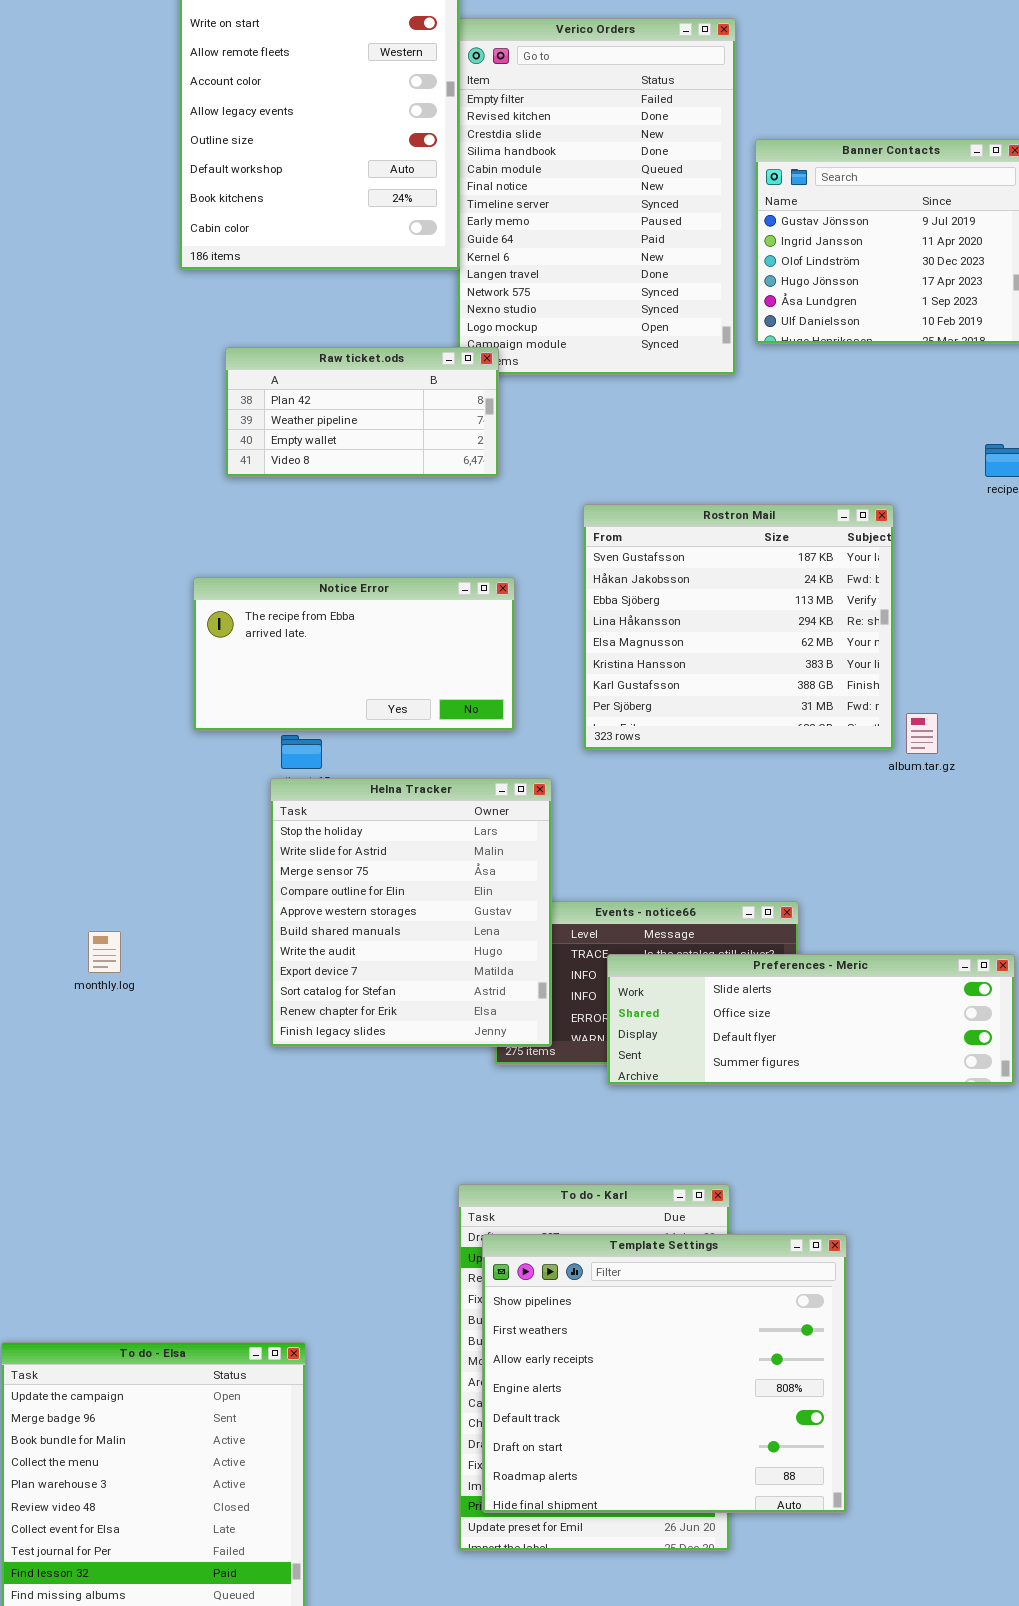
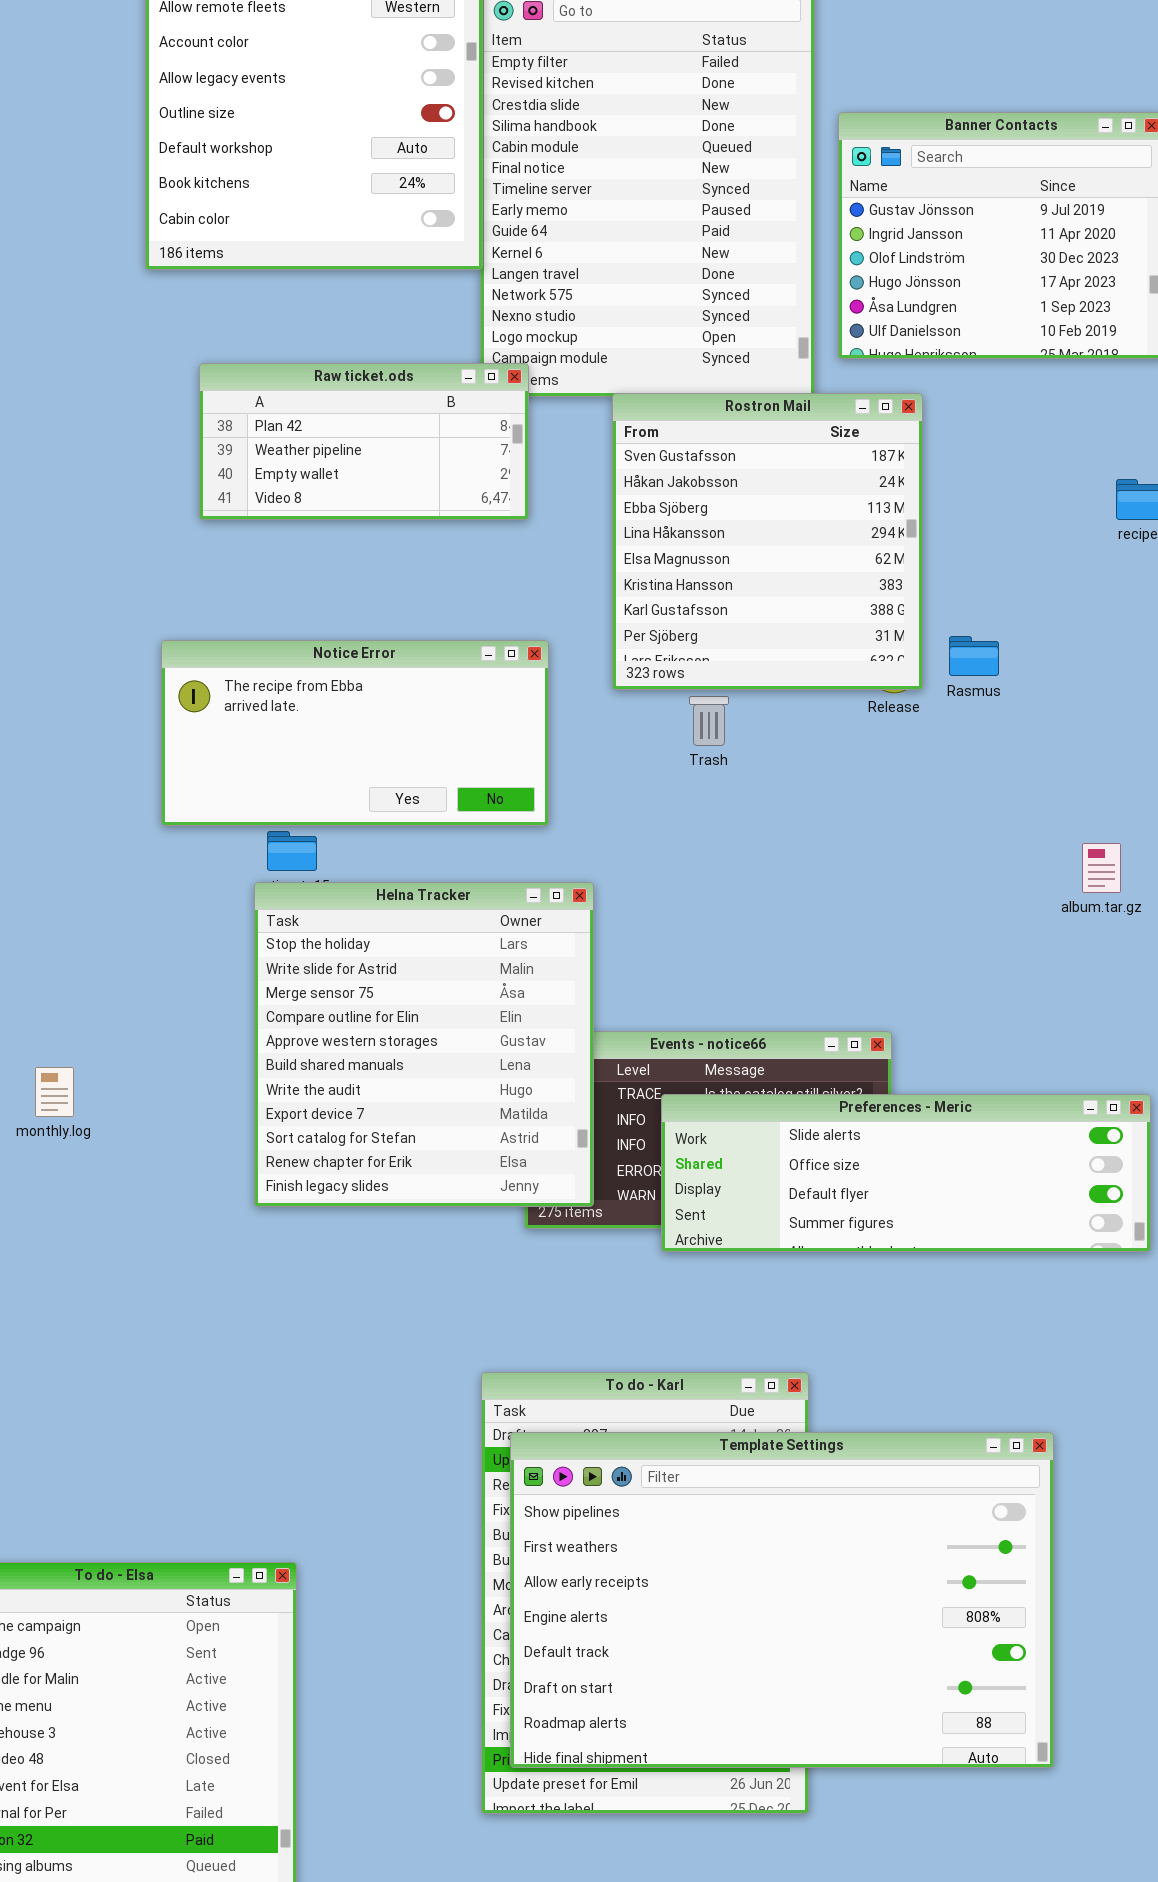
Rostron Mail: [583,504,894,750] -> [612,393,923,690], moved, resized
album.tar.gz: [906,713,938,754] -> [1082,843,1121,893], moved
Template Settings: [482,1234,847,1513] -> [510,1432,1054,1768], resized

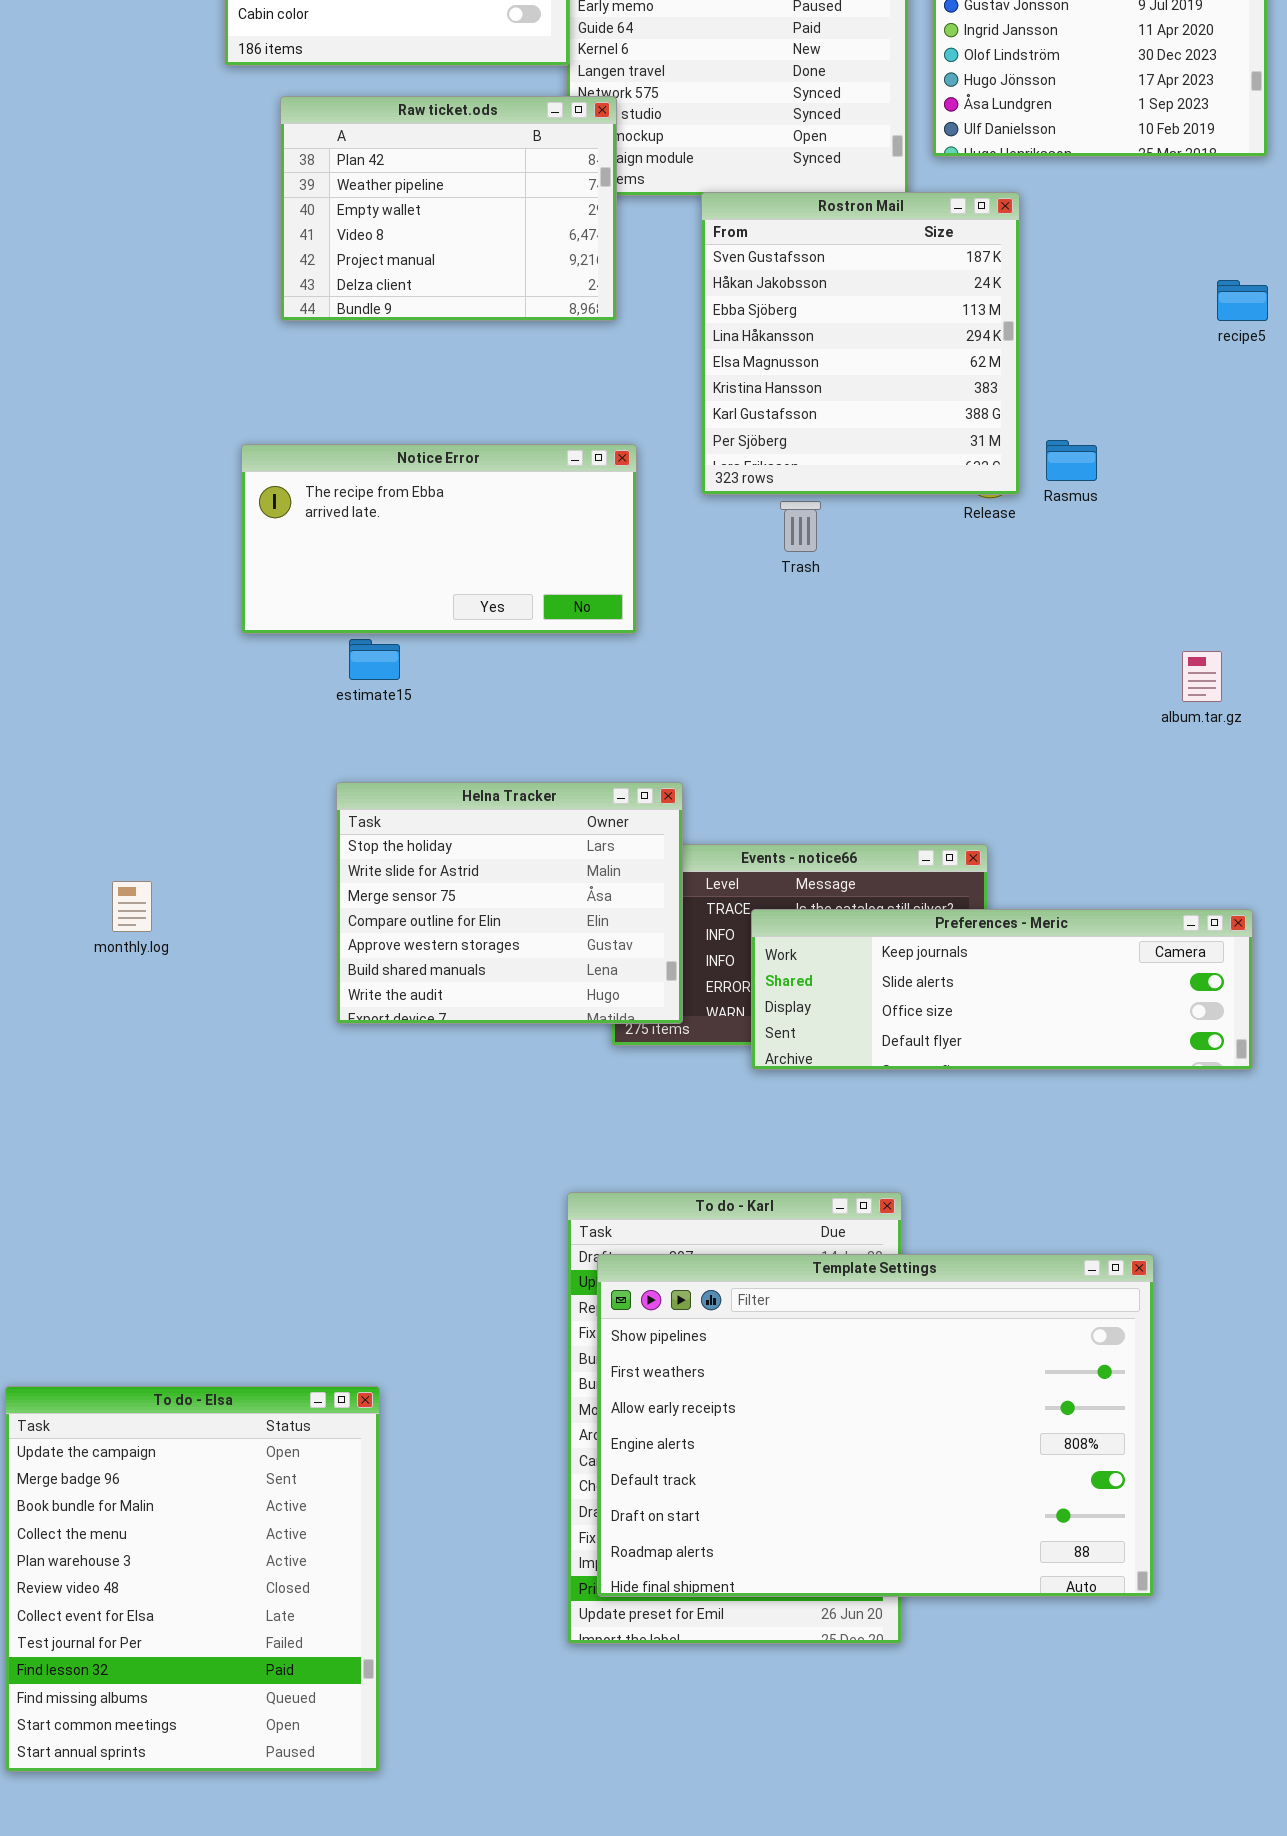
Raw ticket.ods: [199,363,529,520] -> [280,96,617,321], resized
Helna Tracker: [254,882,594,1207] -> [336,782,683,1024], resized
Preferences - Meric: [661,1094,1151,1252] -> [751,909,1253,1070], scrolled up 1 row

